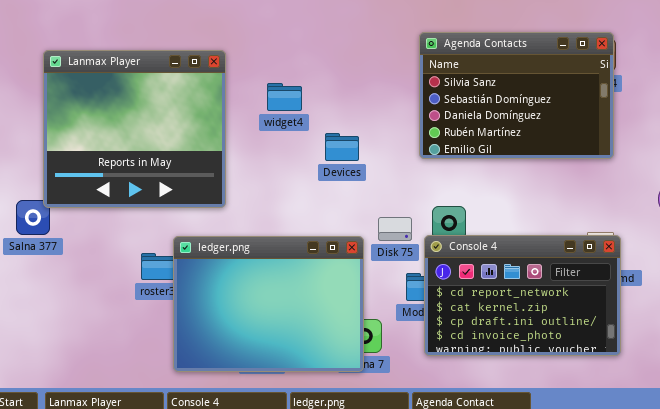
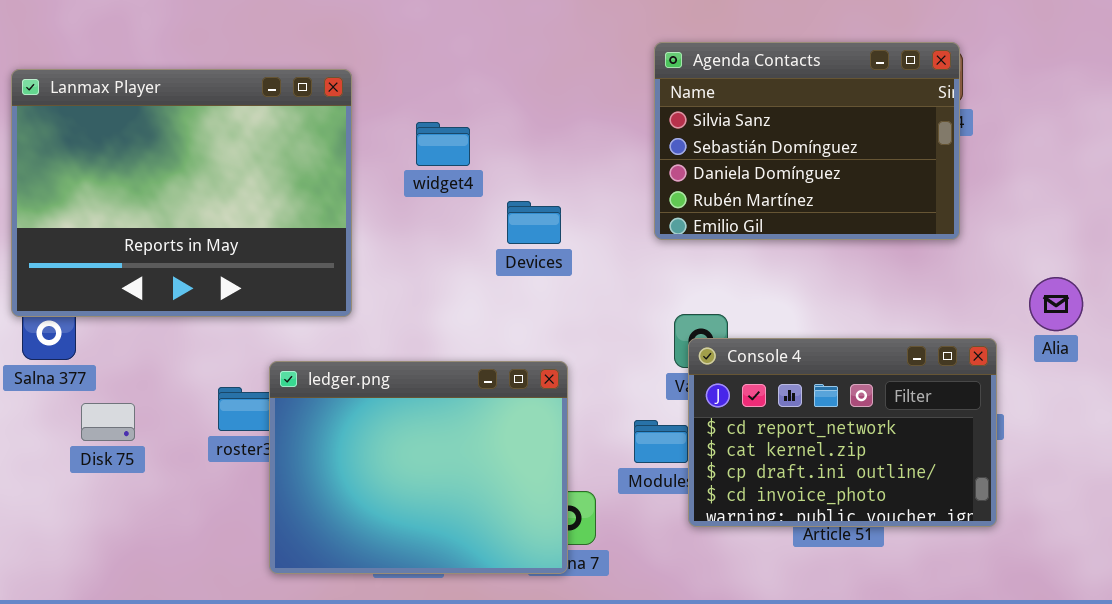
Lanmax Player: [43,50,226,208] -> [11,69,352,317], resized
Disk 75: [378,217,412,241] -> [81,403,135,441], moved
Console 4: [424,235,621,356] -> [688,338,997,527], moved

